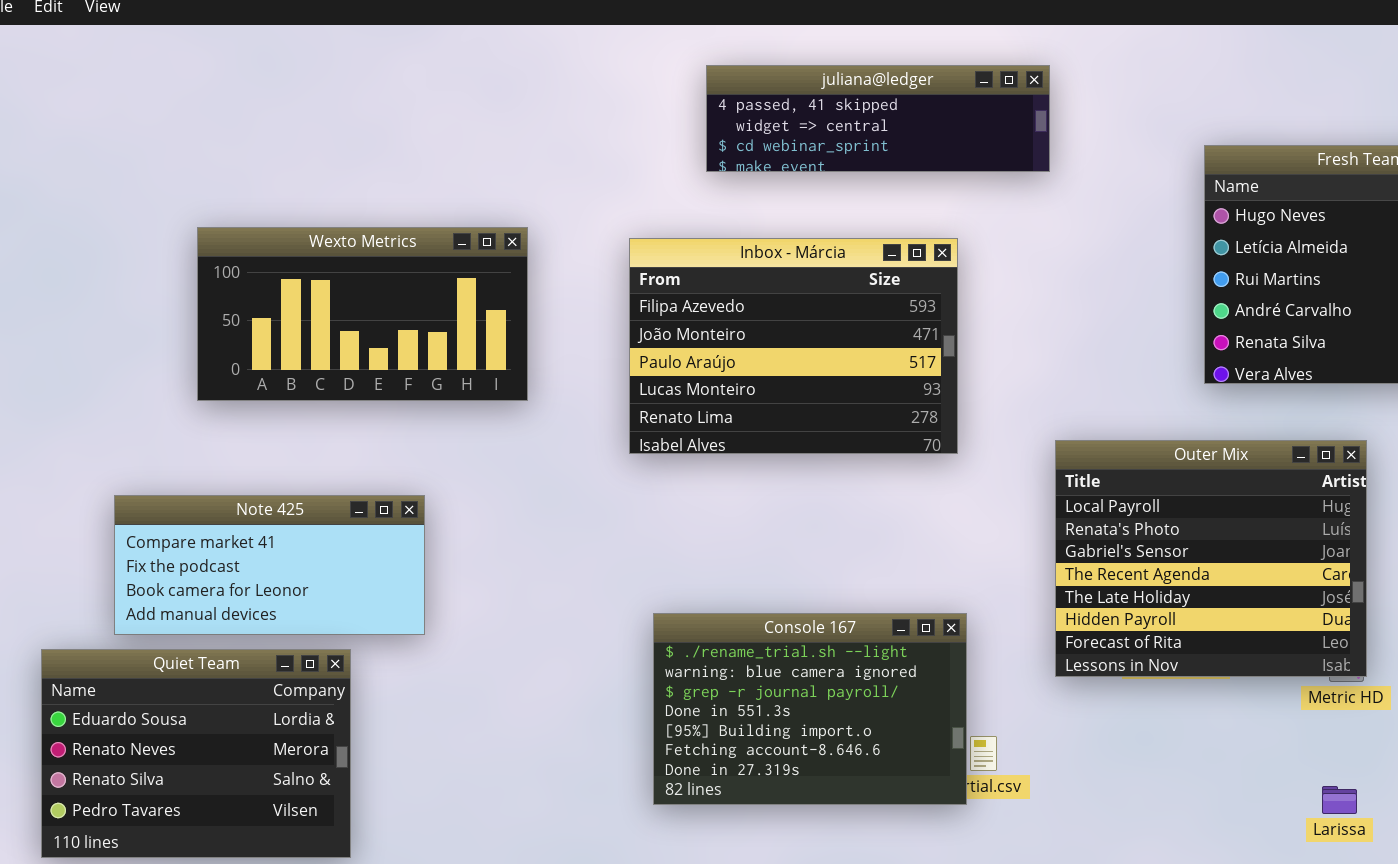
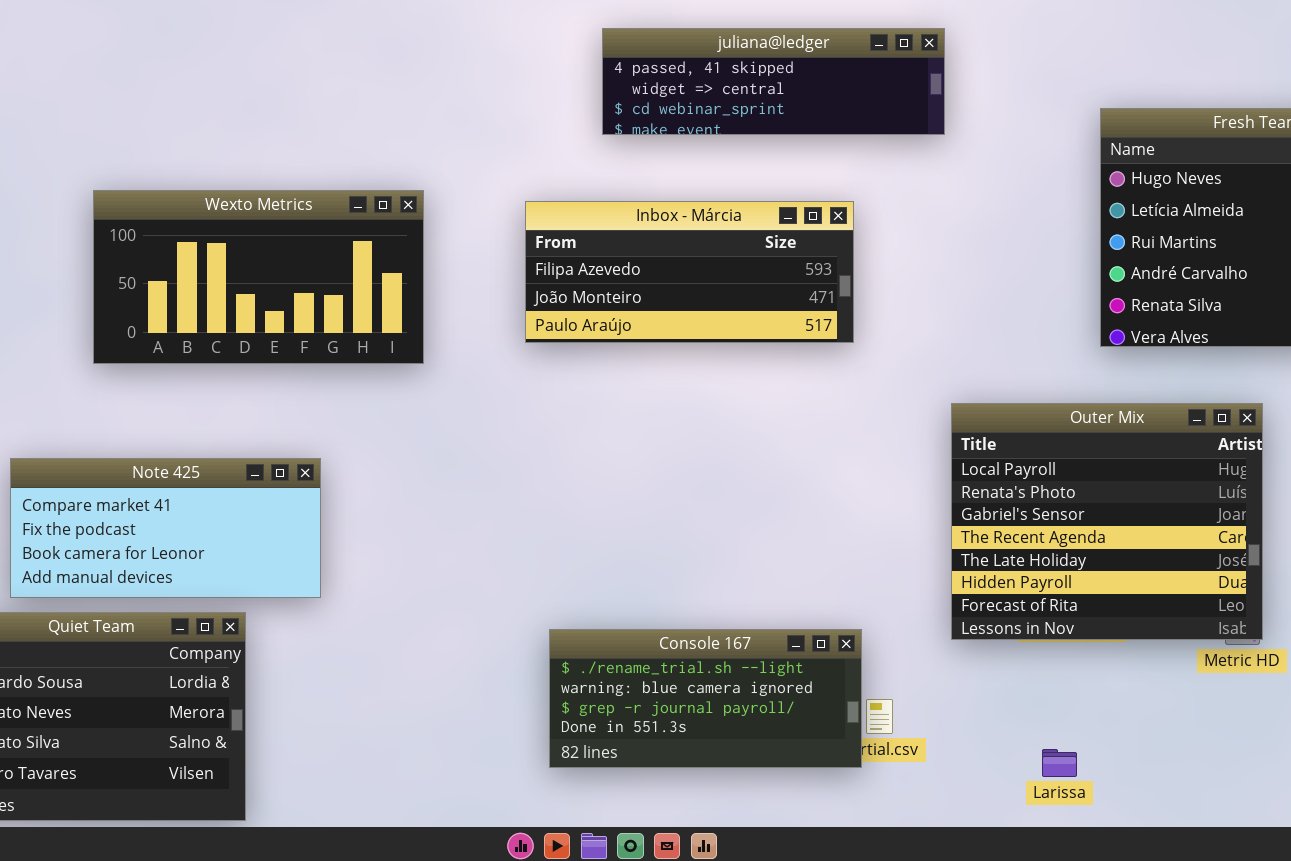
Inbox - Márcia: [629,238,958,454] -> [525,201,854,343], resized
Console 167: [653,613,967,805] -> [549,629,862,768], resized
Larissa: [1322,786,1357,814] -> [1042,749,1077,777], moved

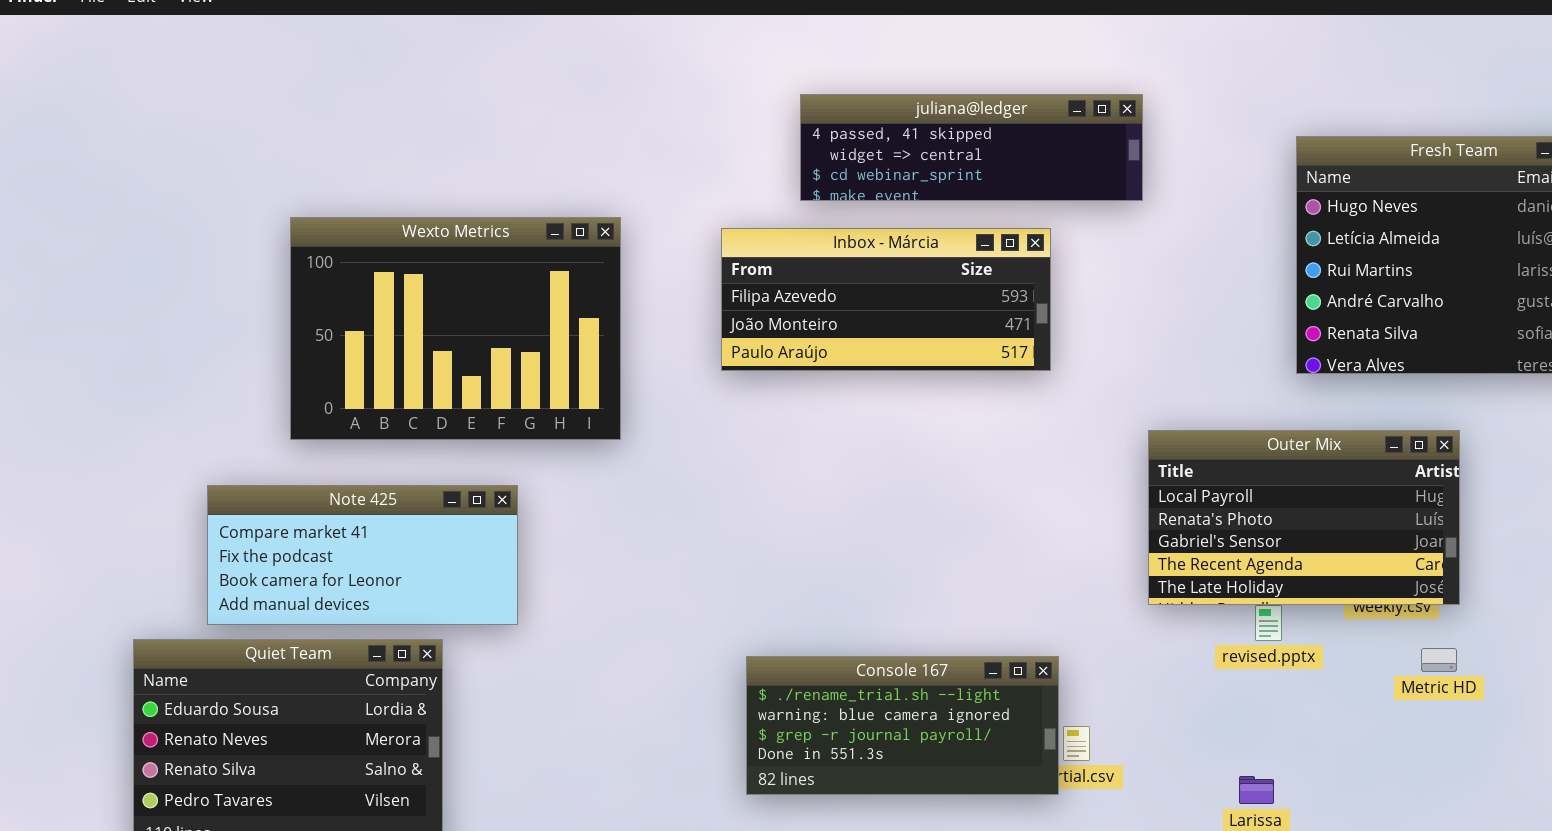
juliana@ledger: [602,28,945,135] -> [800,94,1143,201], moved
Wexto Metrics: [93,190,424,364] -> [290,217,621,440], resized
Outer Mix: [951,403,1263,640] -> [1148,430,1460,605], resized

